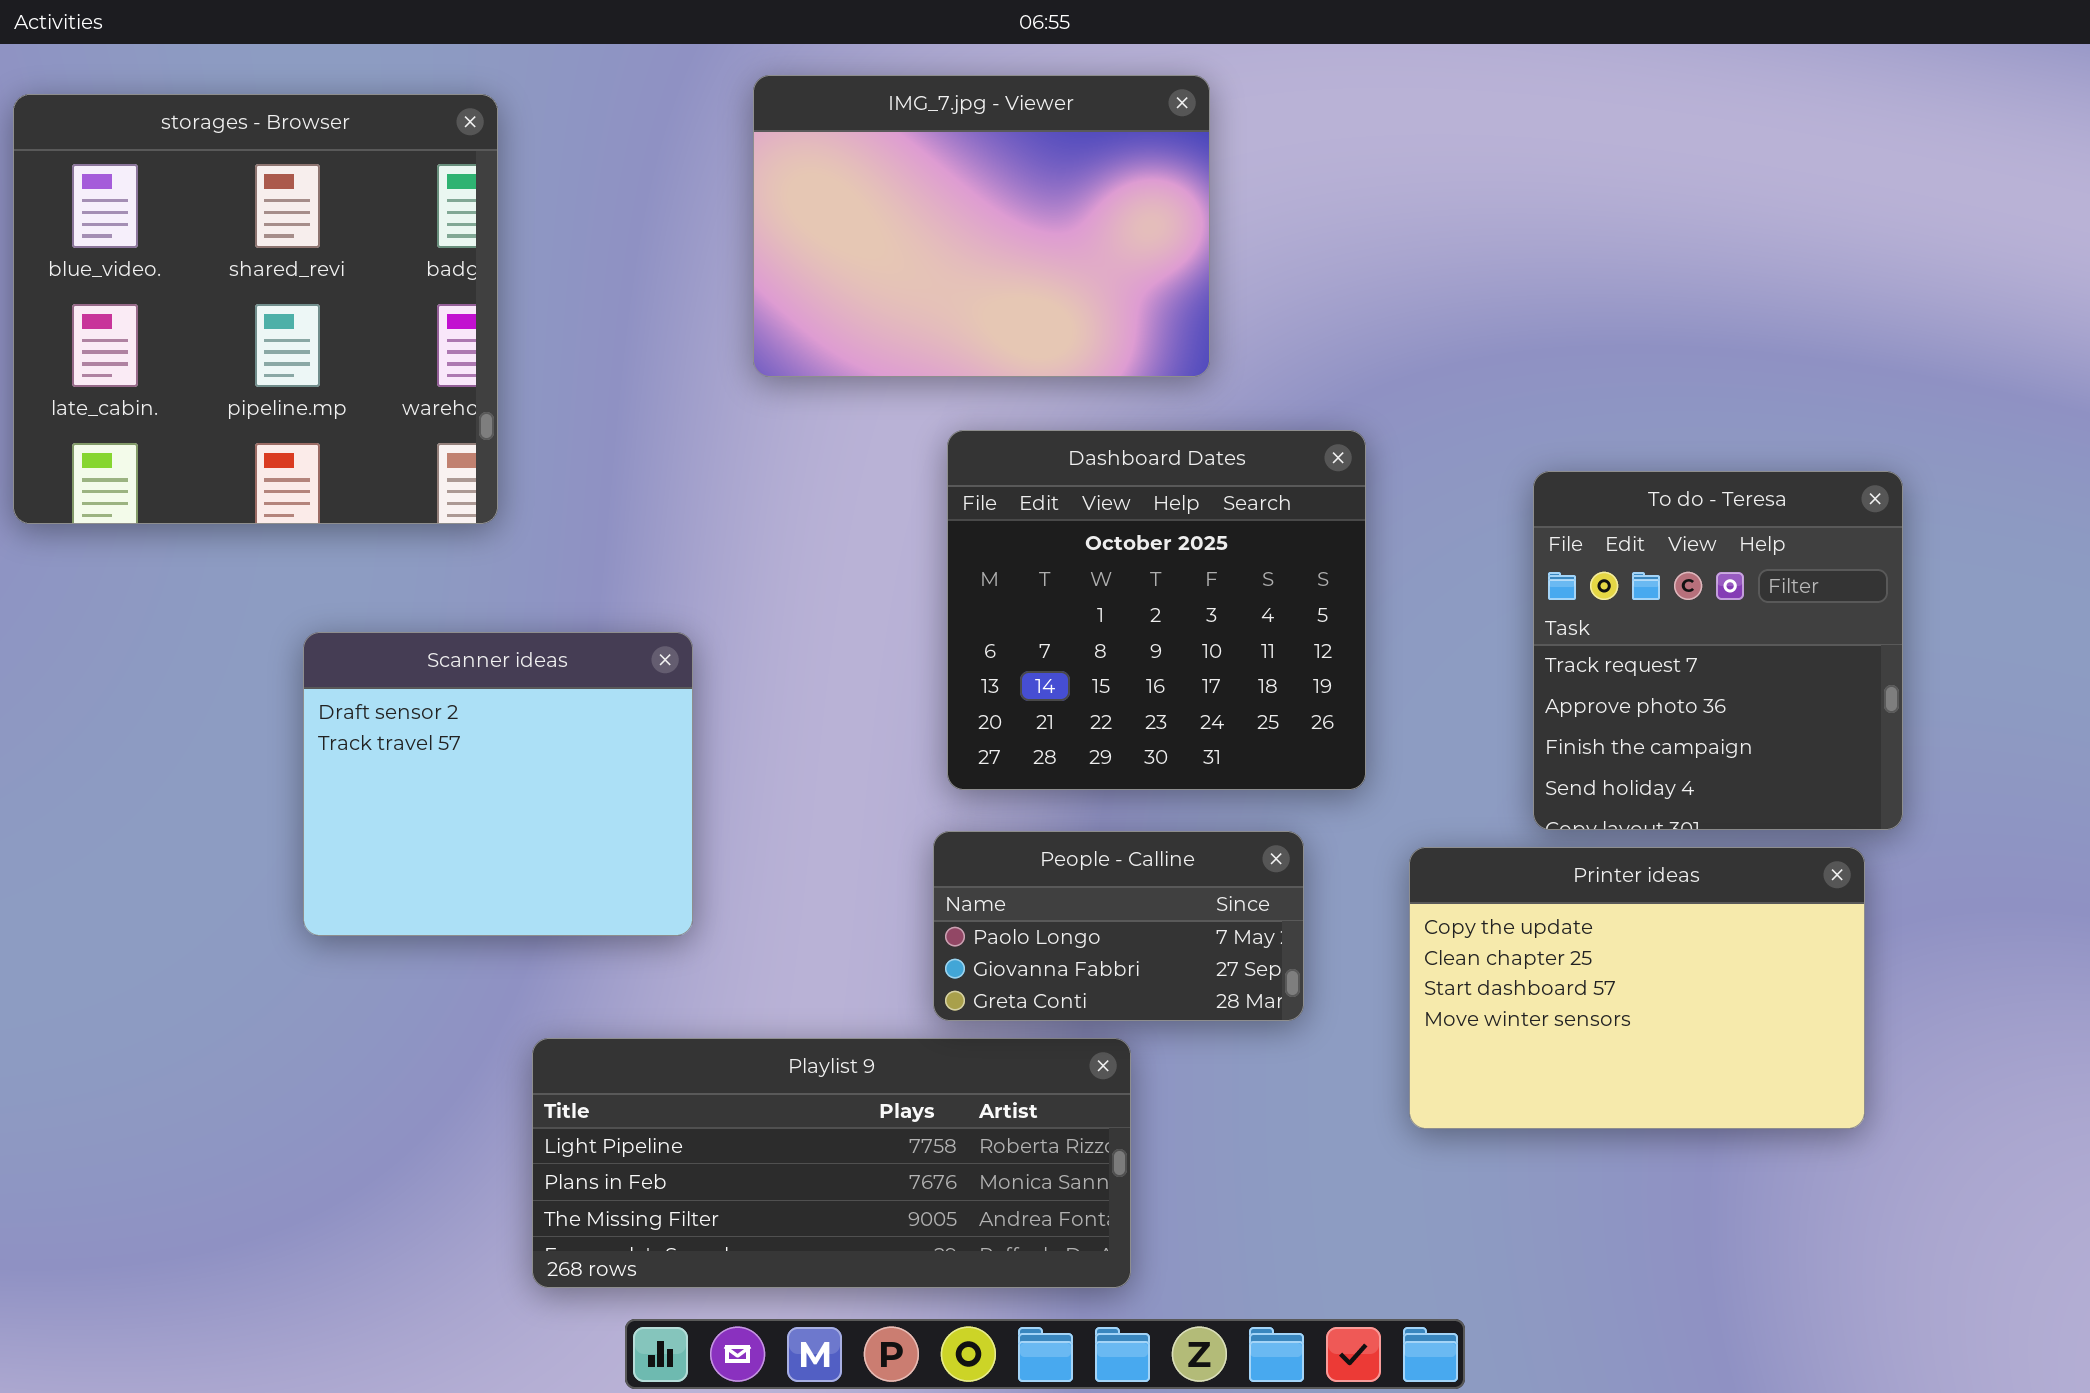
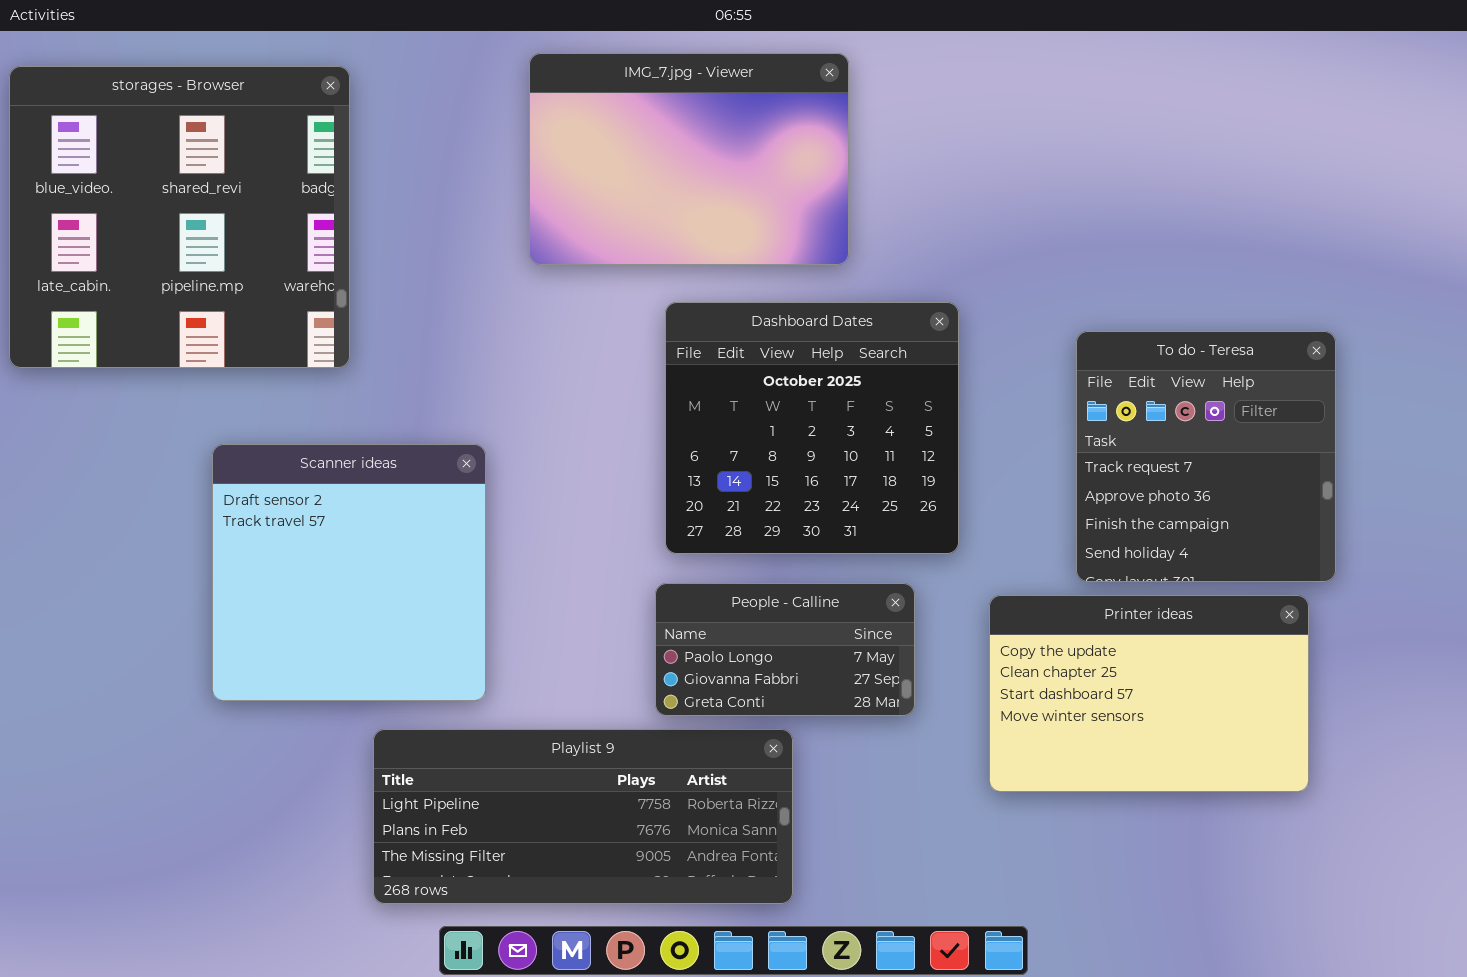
Scanner ideas: [303,632,693,936] -> [212,444,486,701], resized

